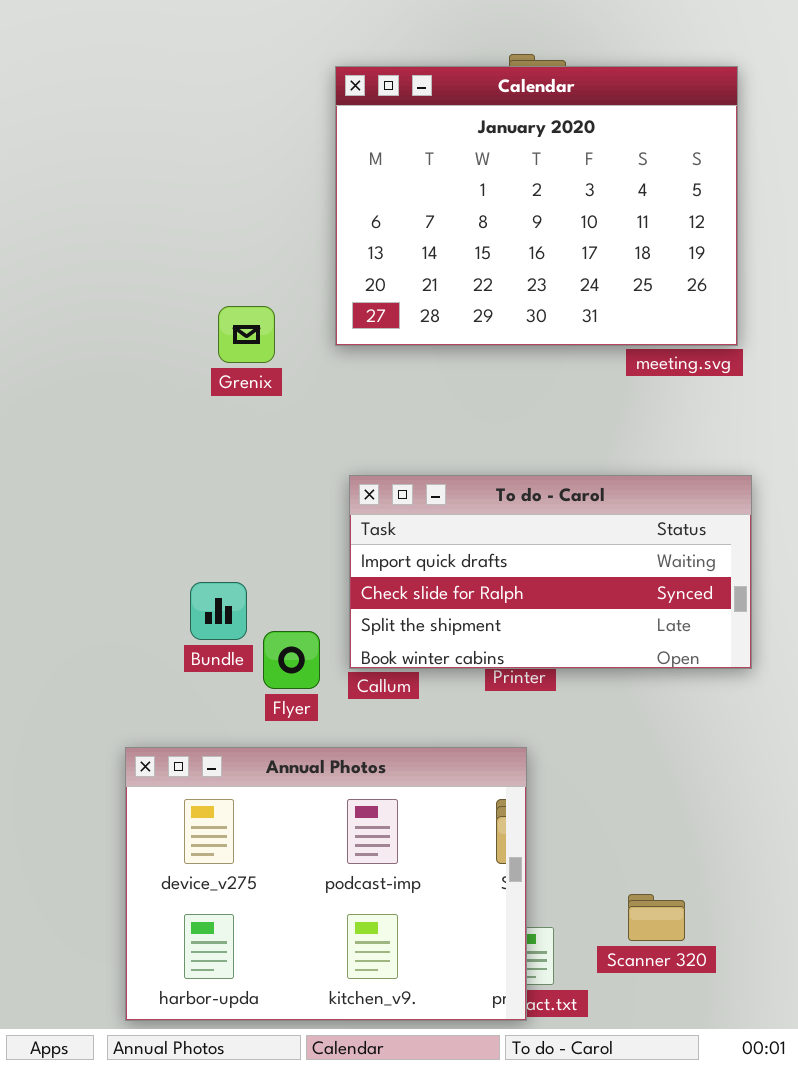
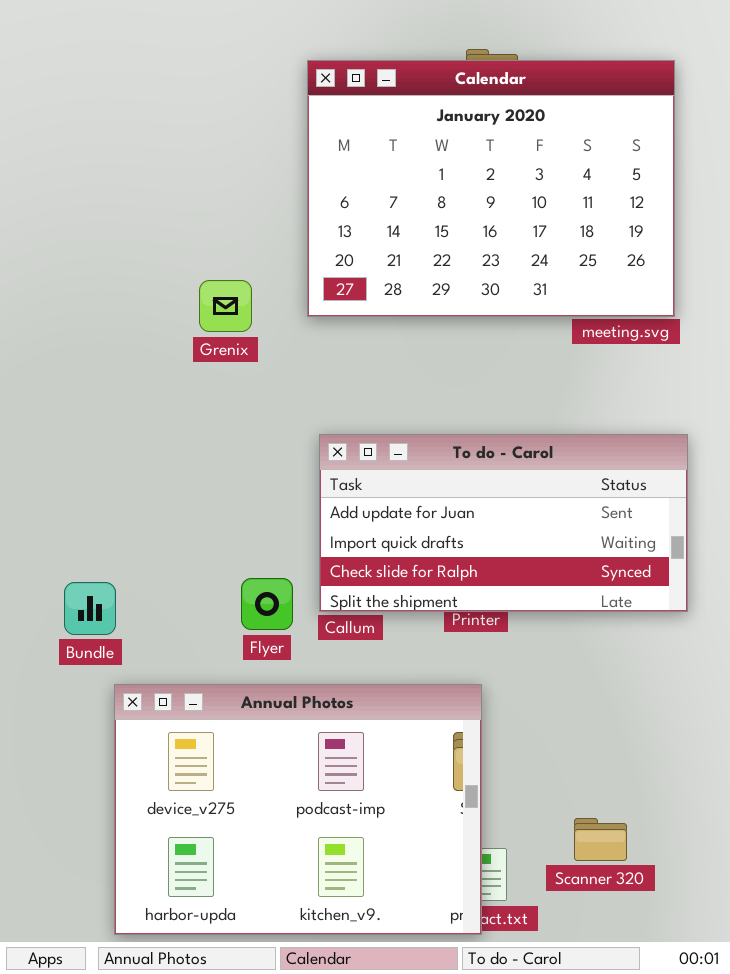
To do - Carol: [349,475,752,669] -> [319,434,688,612], scrolled up 1 row
Bundle: [190,582,247,640] -> [64,582,116,635], moved

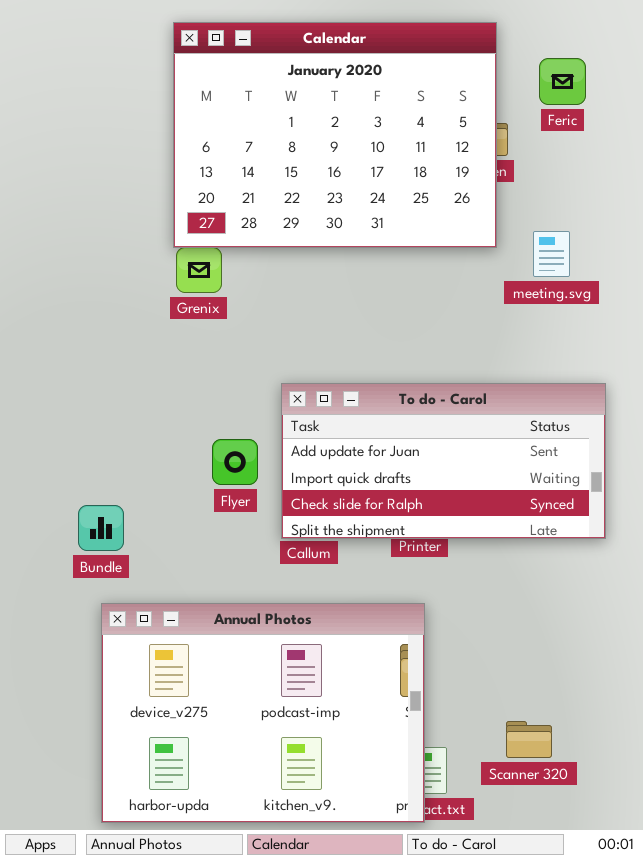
Calendar: [307,60,675,317] -> [173,22,497,248], moved
Flyer: [241,578,293,630] -> [212,439,258,485], moved
Bundle: [64,582,116,635] -> [78,505,124,551], moved

